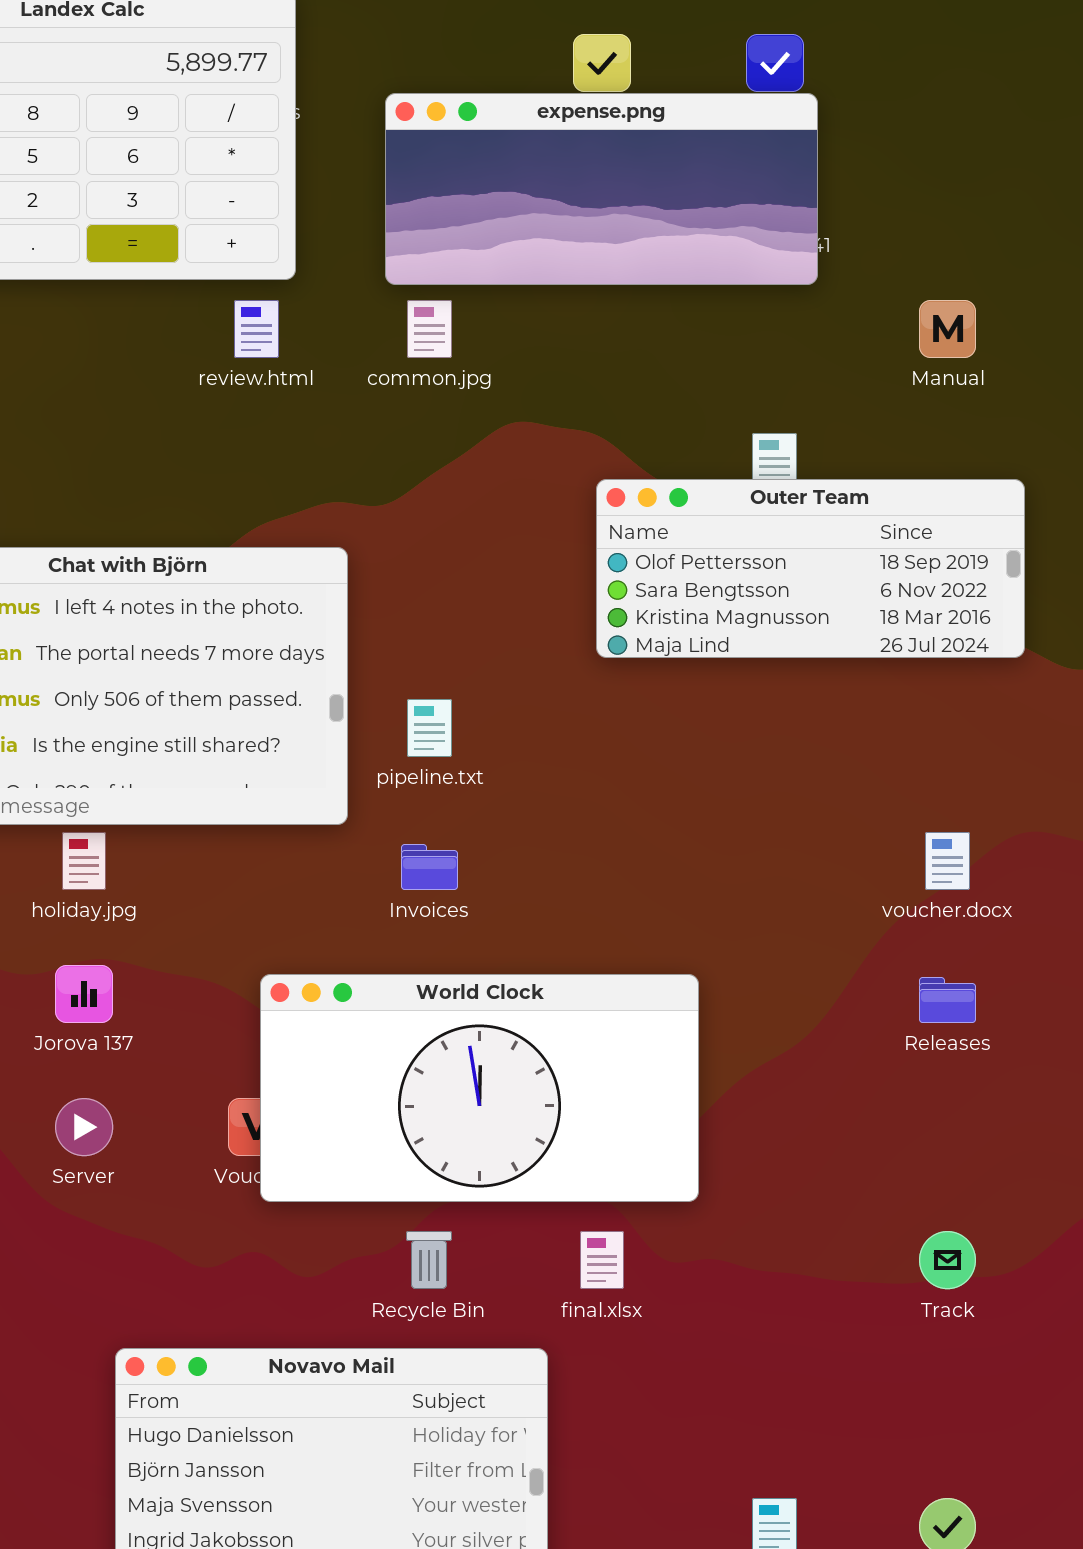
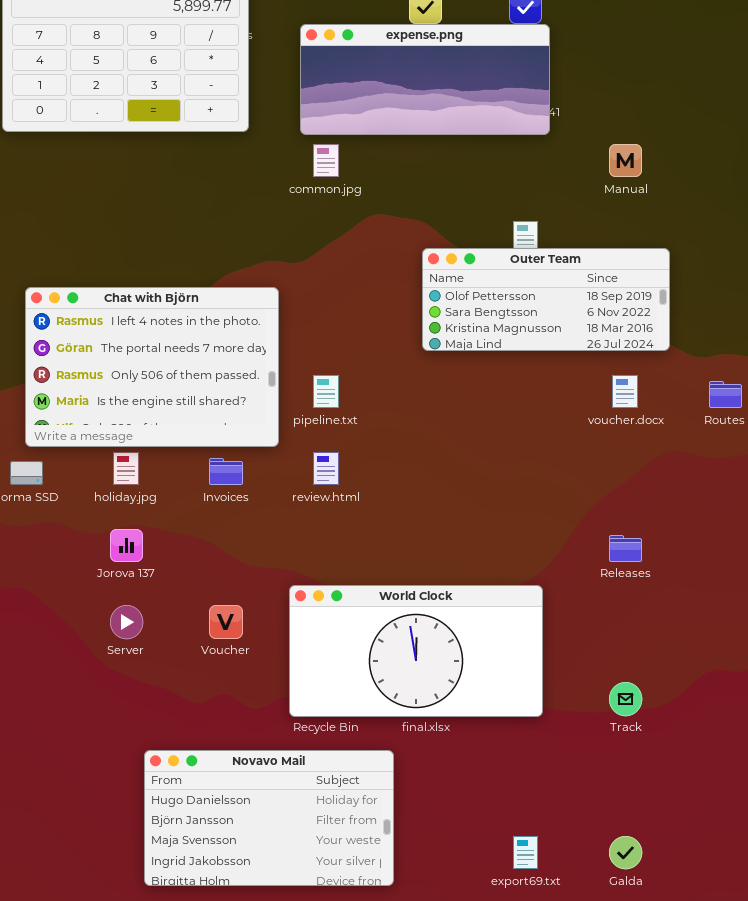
review.html: [234,300,279,358] -> [313,452,339,485], moved
voucher.docx: [925,832,970,890] -> [612,375,638,408], moved
Invoices: [401,844,458,890] -> [209,458,243,485], moved
World Clock: [260,974,699,1202] -> [289,585,543,717], moved

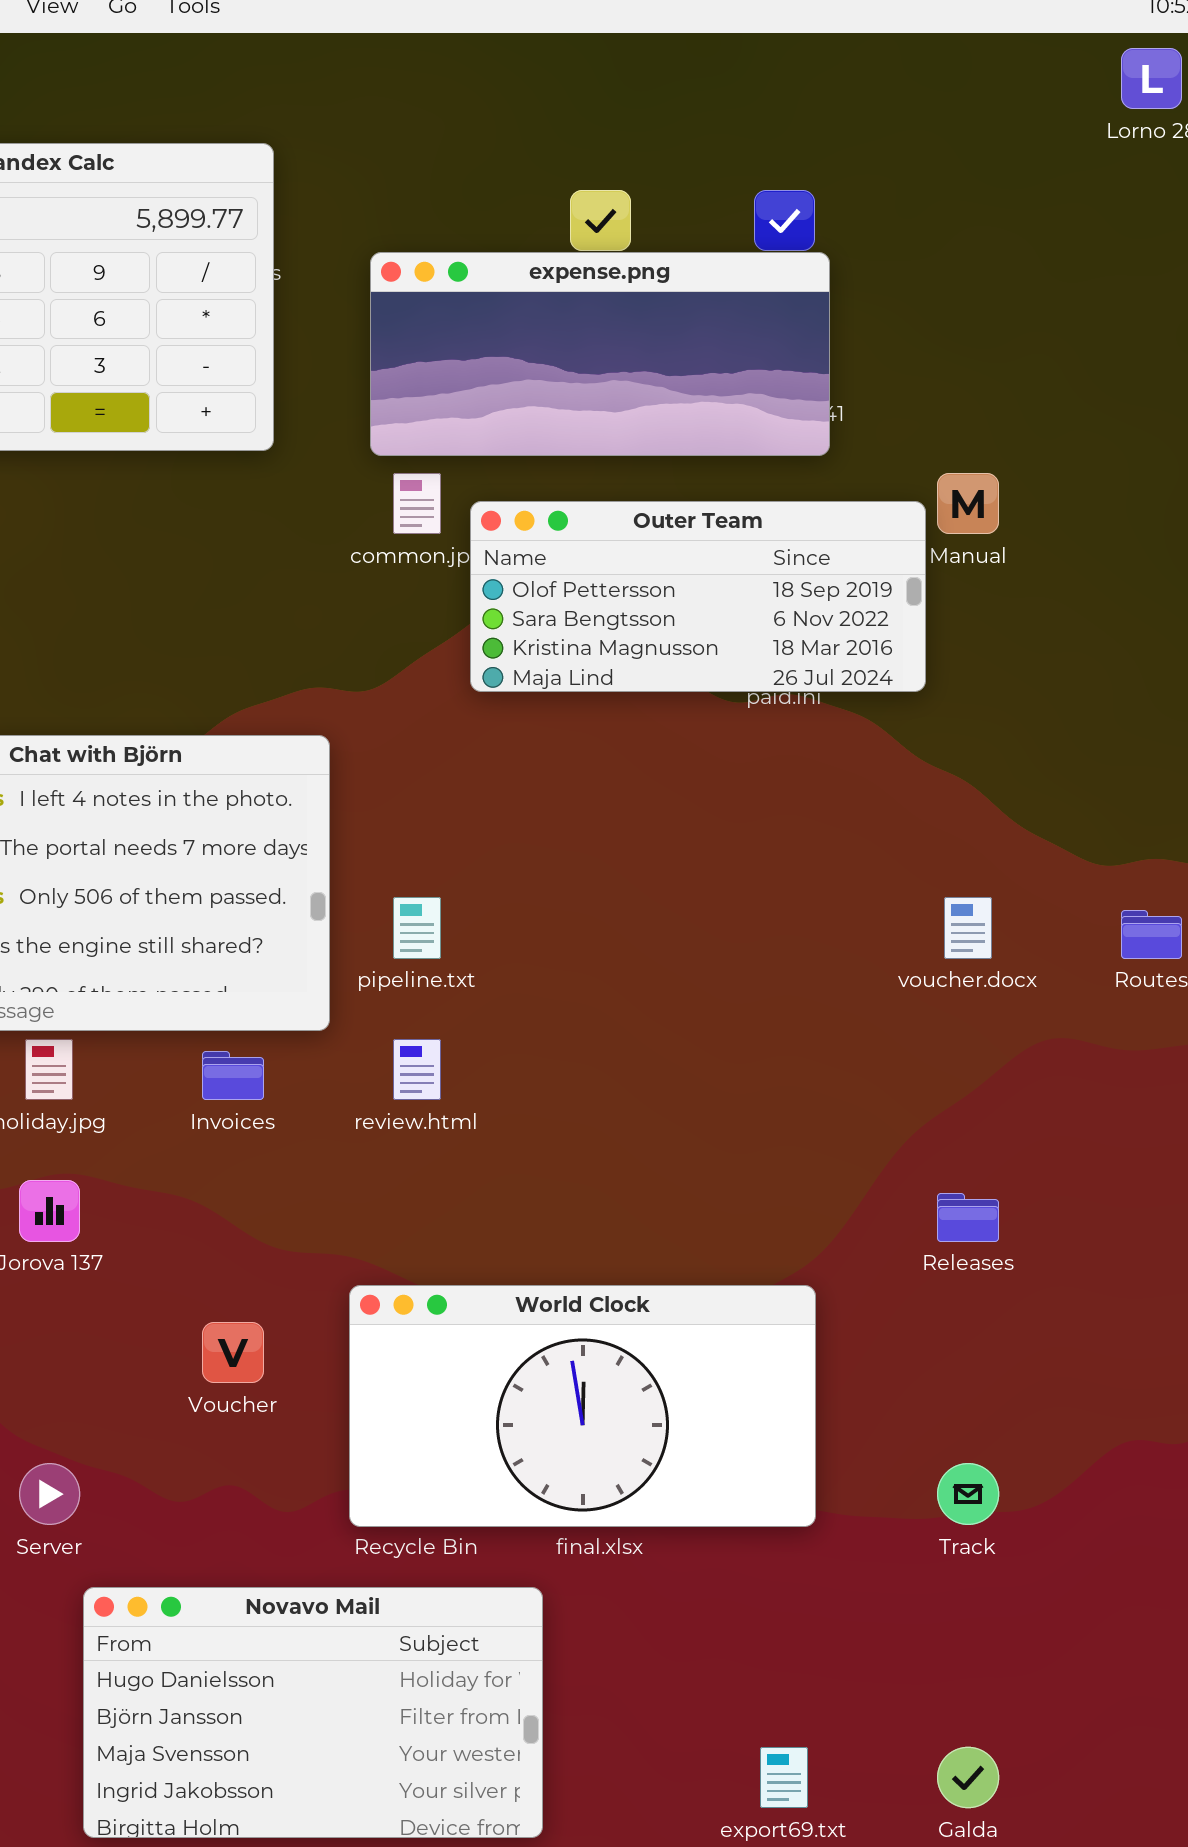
Outer Team: [422,248,670,351] -> [470,501,926,692], moved
Server: [110,605,143,639] -> [19,1463,80,1525], moved

